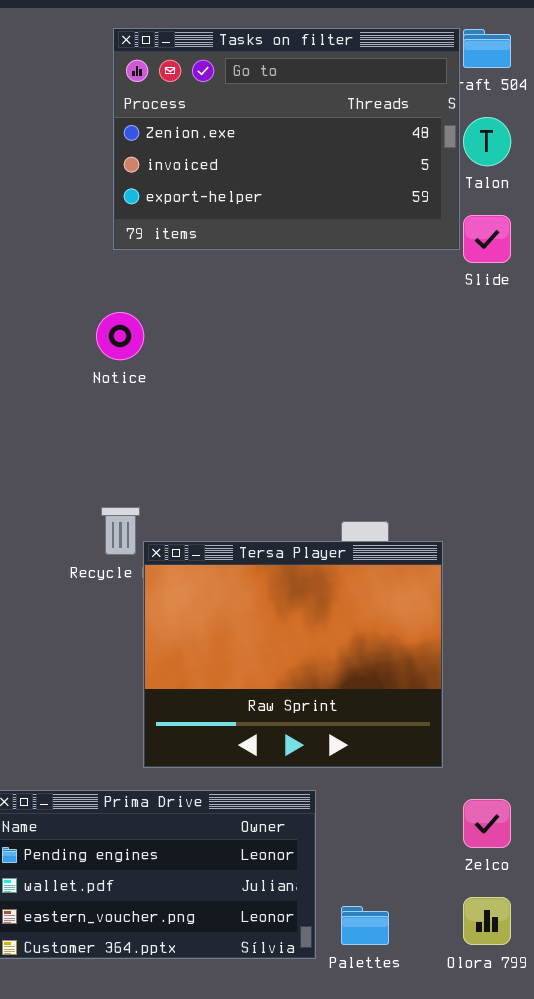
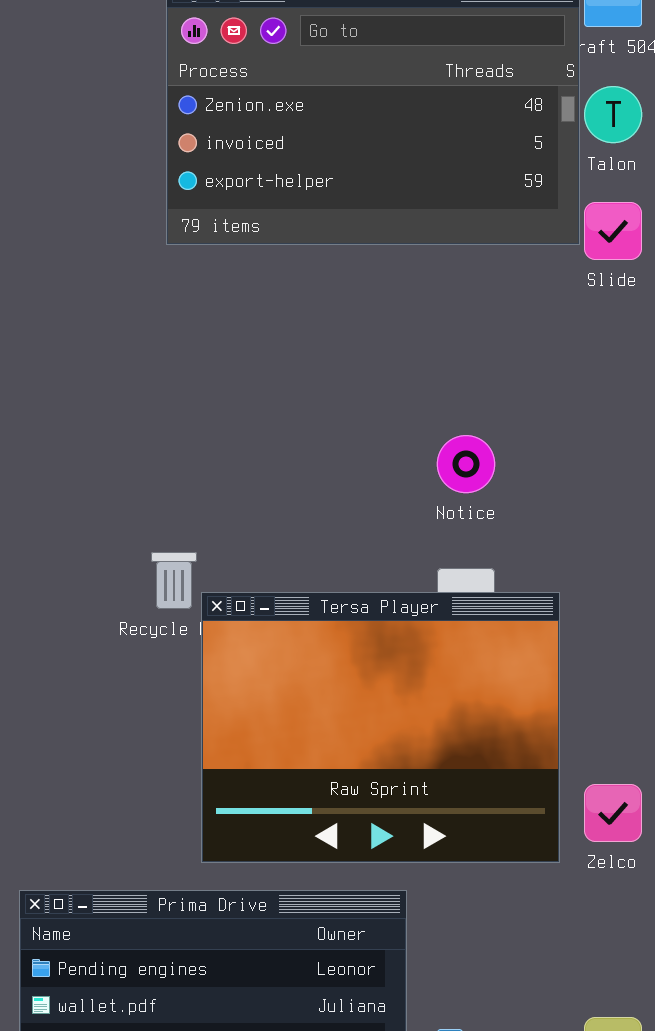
Notice: [96,312,144,360] -> [437,435,495,493], moved
Zelco: [463,799,511,848] -> [584,784,642,842], moved

